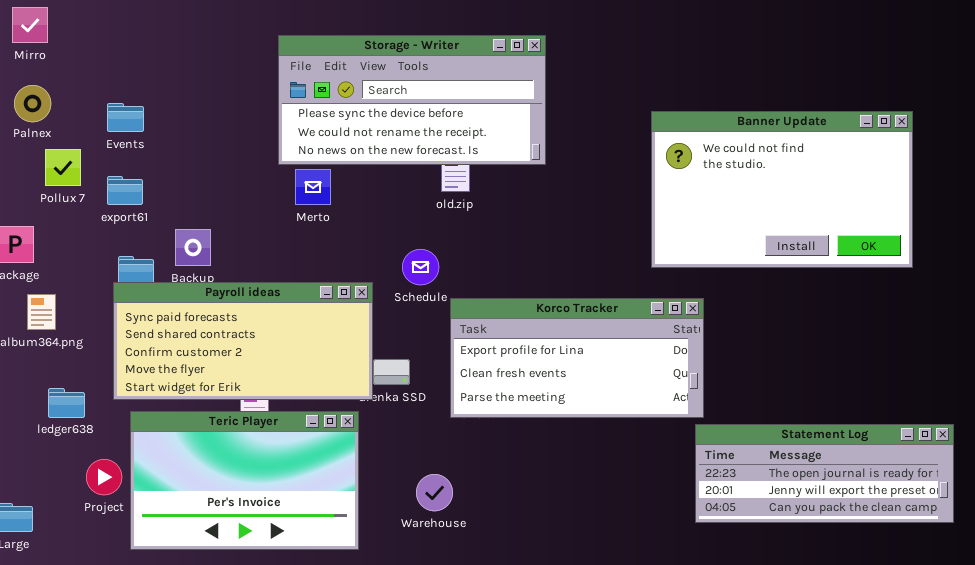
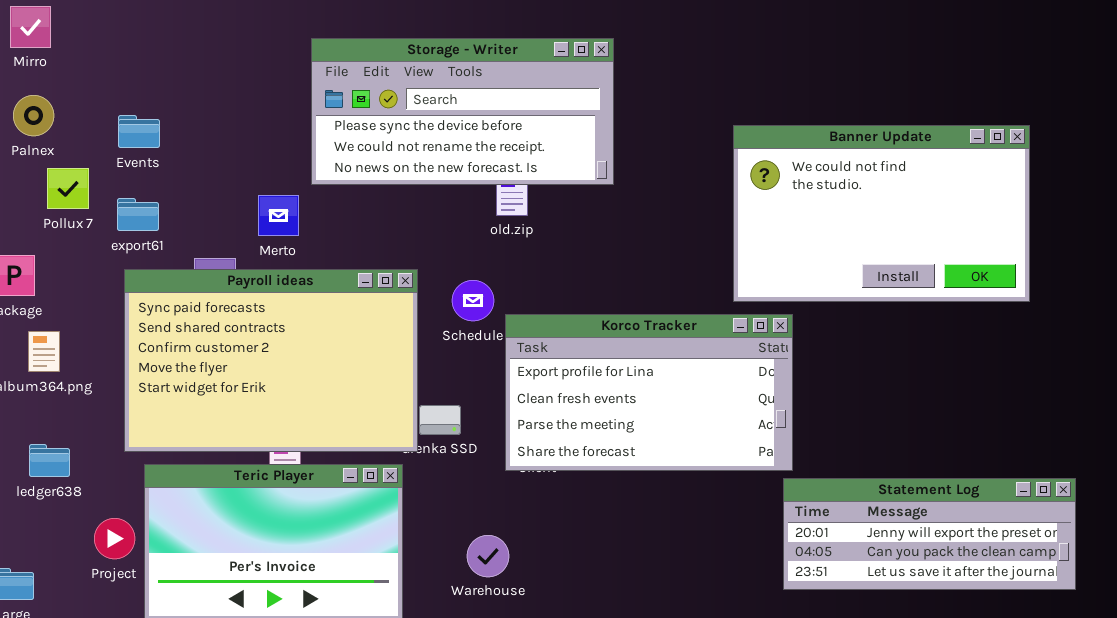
Merto: [295,169,331,205] -> [258,195,299,236], moved
Payroll ideas: [113,282,373,400] -> [124,269,418,452], resized
Korco Tracker: [450,298,704,418] -> [505,314,793,471], resized
ledger638: [48,388,85,418] -> [29,444,70,477], moved
Statement Log: [695,424,954,523] -> [783,478,1076,590], scrolled down 1 row

